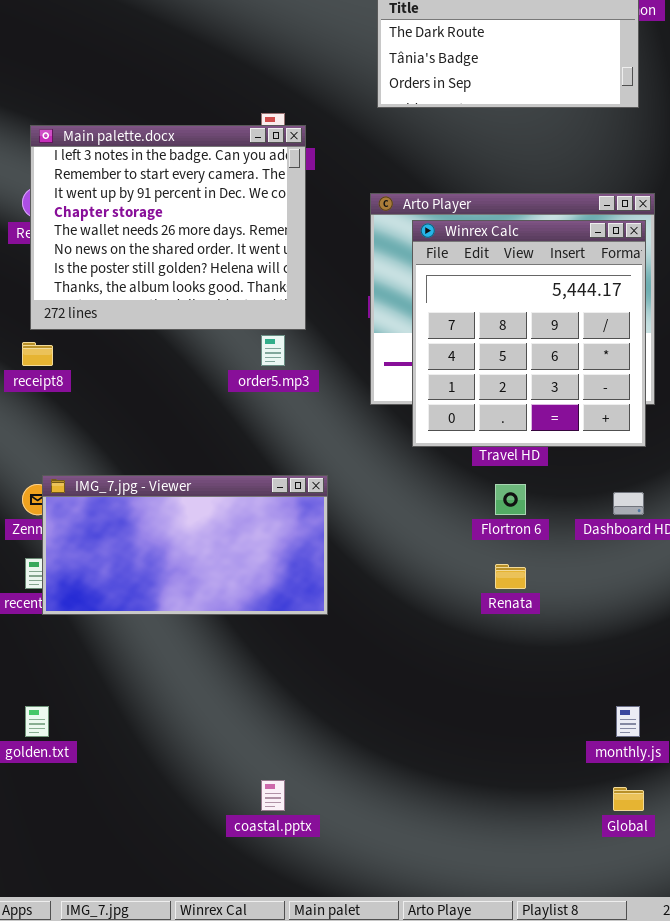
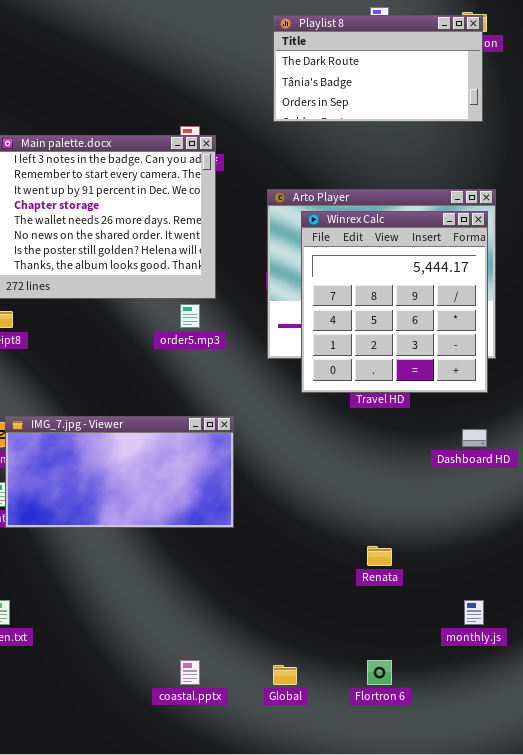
Flortron 6: [495,484,526,515] -> [367,660,392,685], moved
Renata: [495,564,526,589] -> [367,546,392,566], moved
Global: [613,787,644,811] -> [273,665,297,685], moved

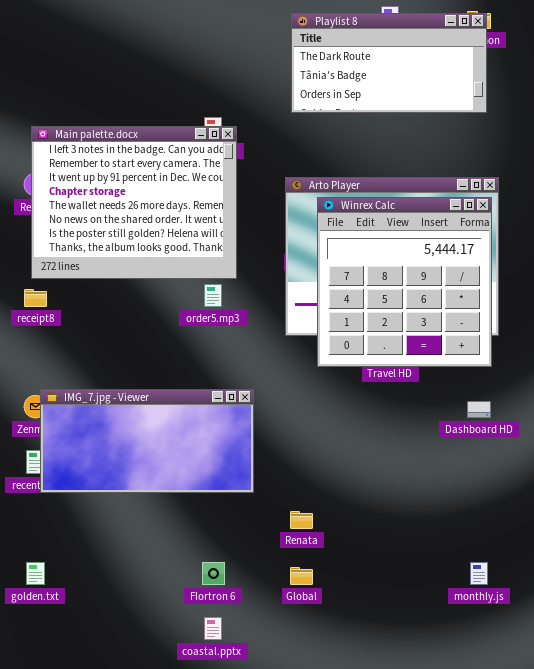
Renata: [367,546,392,566] -> [290,511,313,529], moved
Flortron 6: [367,660,392,685] -> [202,562,225,585], moved
Global: [273,665,297,685] -> [290,567,313,585], moved

